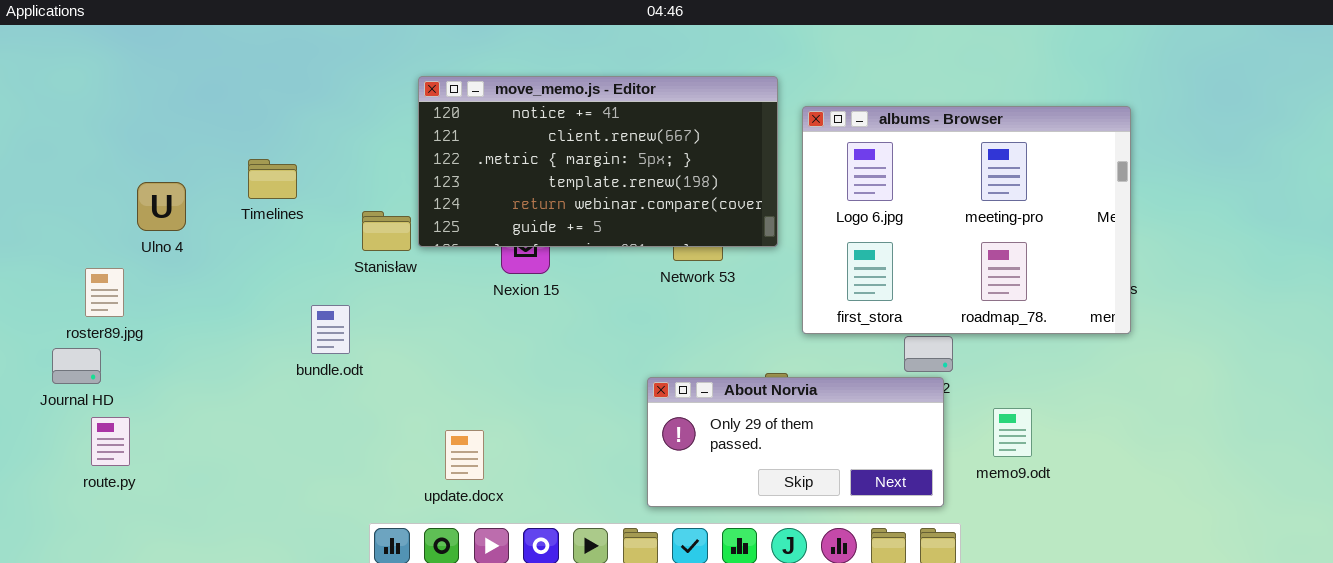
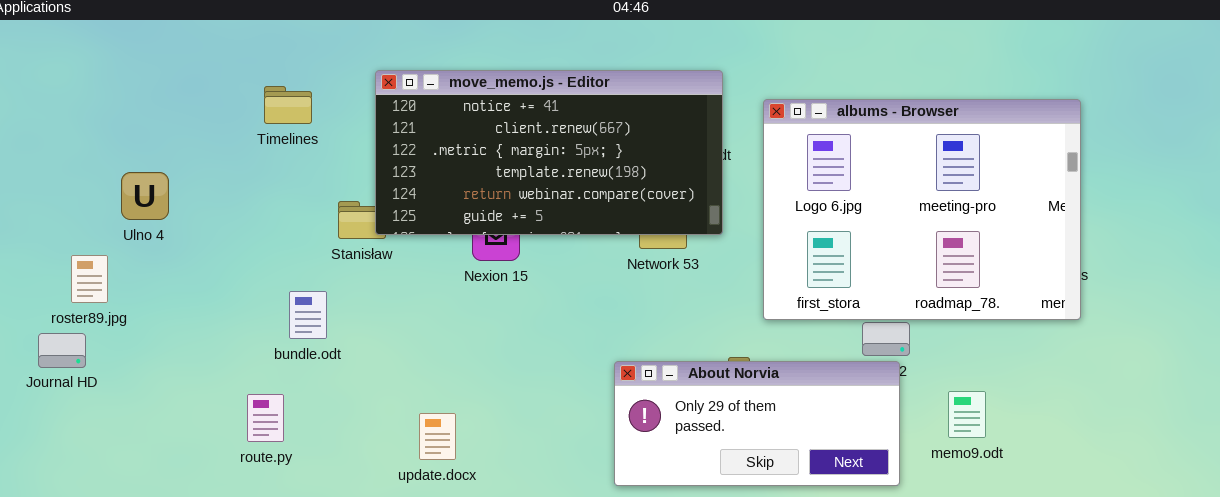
move_memo.js - Editor: [418,76,778,247] -> [375,70,723,235], moved
Timelines: [248,159,297,199] -> [264,86,312,124], moved
route.py: [91,417,130,466] -> [247,394,284,442], moved

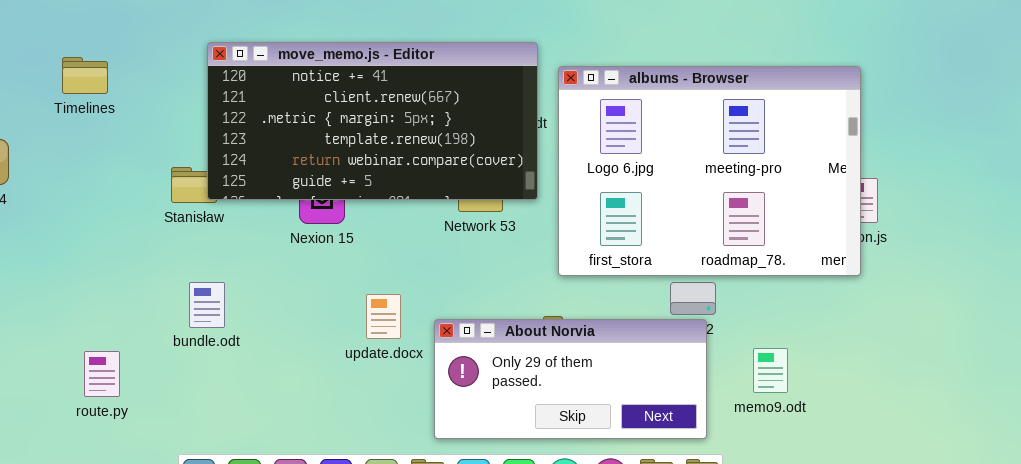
Timelines: [264,86,312,124] -> [62,57,108,94], moved
albums - Browser: [763,99,1081,320] -> [558,66,861,276], moved
bundle.odt: [289,291,327,339] -> [189,282,225,328], moved
update.docx: [419,413,456,460] -> [366,294,401,339], moved

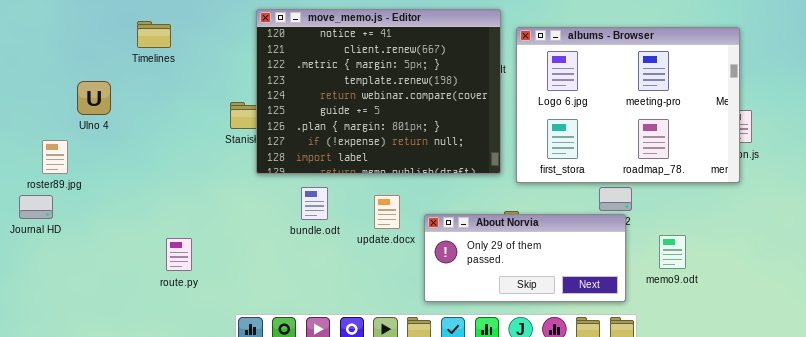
move_memo.js - Editor: [207,42,538,200] -> [256,9,501,174], resized
Timelines: [62,57,108,94] -> [137,21,171,48], moved
bundle.odt: [189,282,225,328] -> [301,187,328,220], moved

